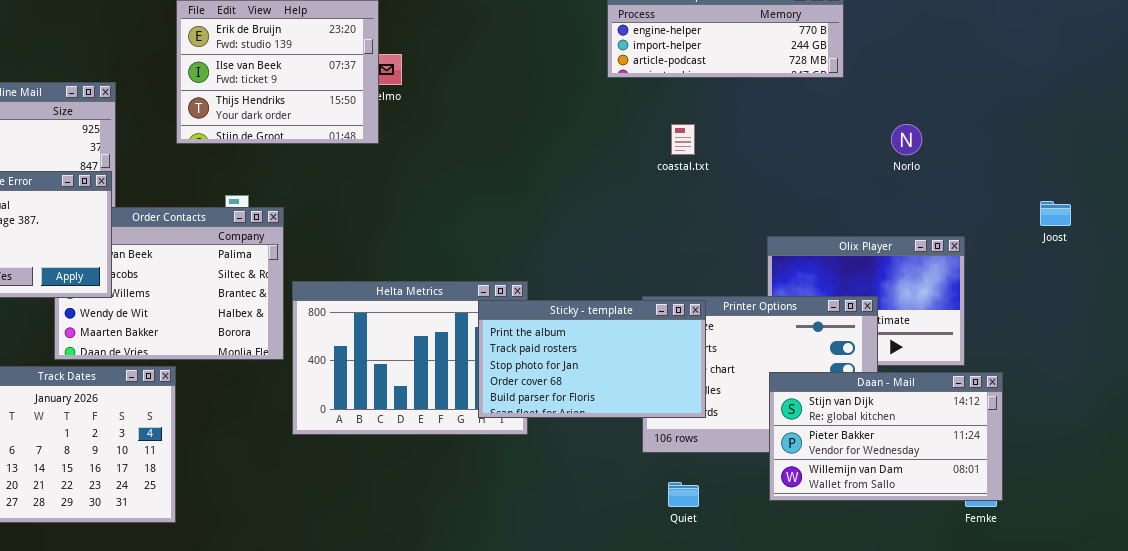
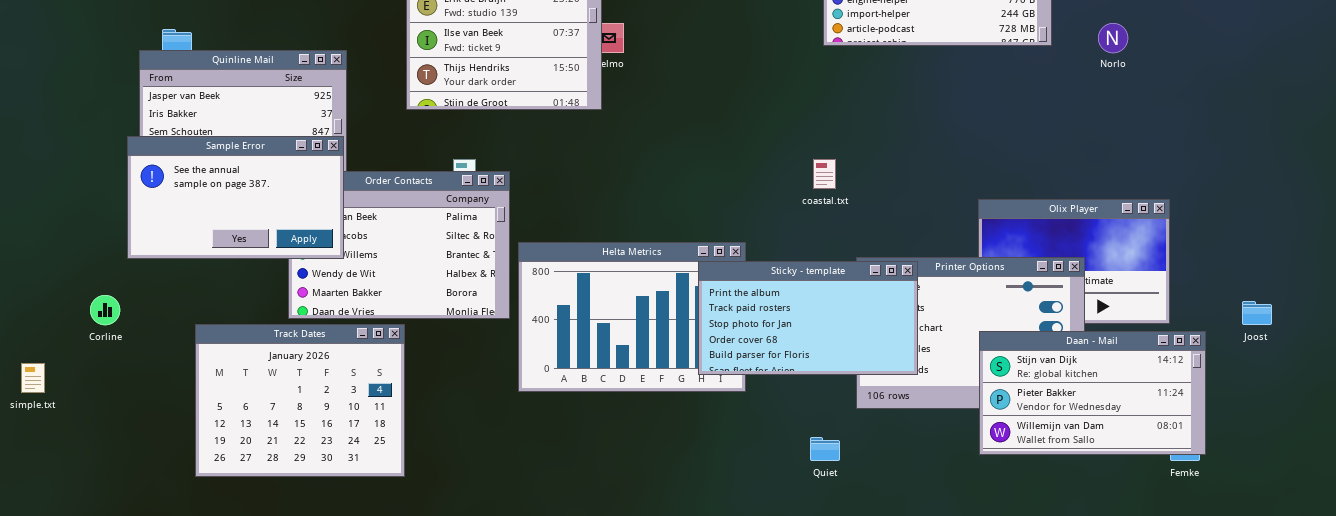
coastal.txt: [671,124,695,155] -> [813,159,836,189], moved
Norlo: [891,124,922,155] -> [1098,23,1128,53], moved
Joost: [1040,201,1071,226] -> [1242,301,1272,325], moved
Quiet: [668,482,699,507] -> [810,437,840,461], moved

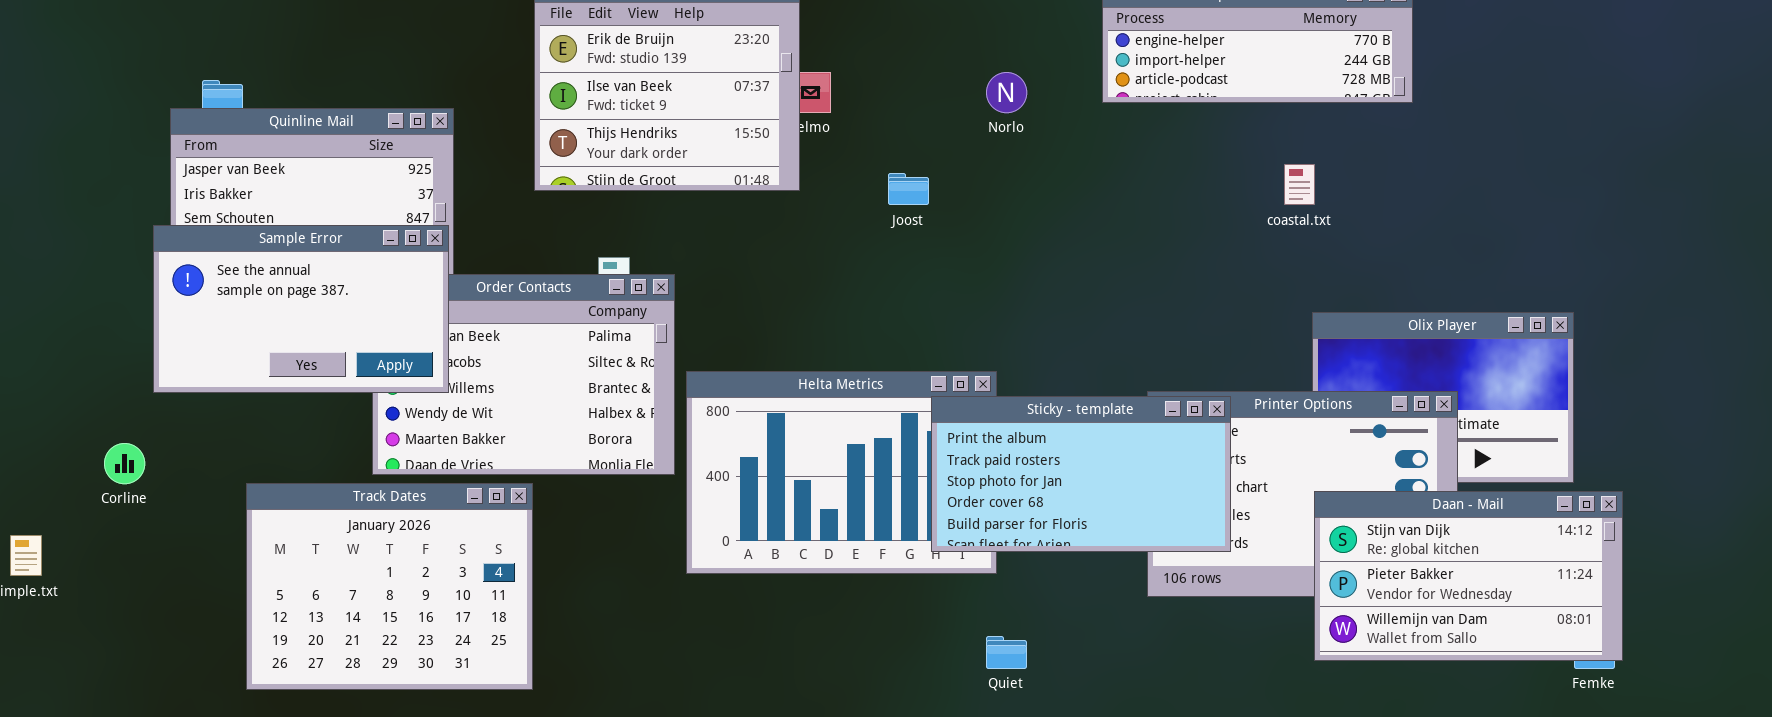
Norlo: [1098,23,1128,53] -> [986,72,1027,113], moved
coastal.txt: [813,159,836,189] -> [1284,164,1315,205], moved
Joost: [1242,301,1272,325] -> [888,173,929,205], moved
Quiet: [810,437,840,461] -> [986,636,1027,669], moved

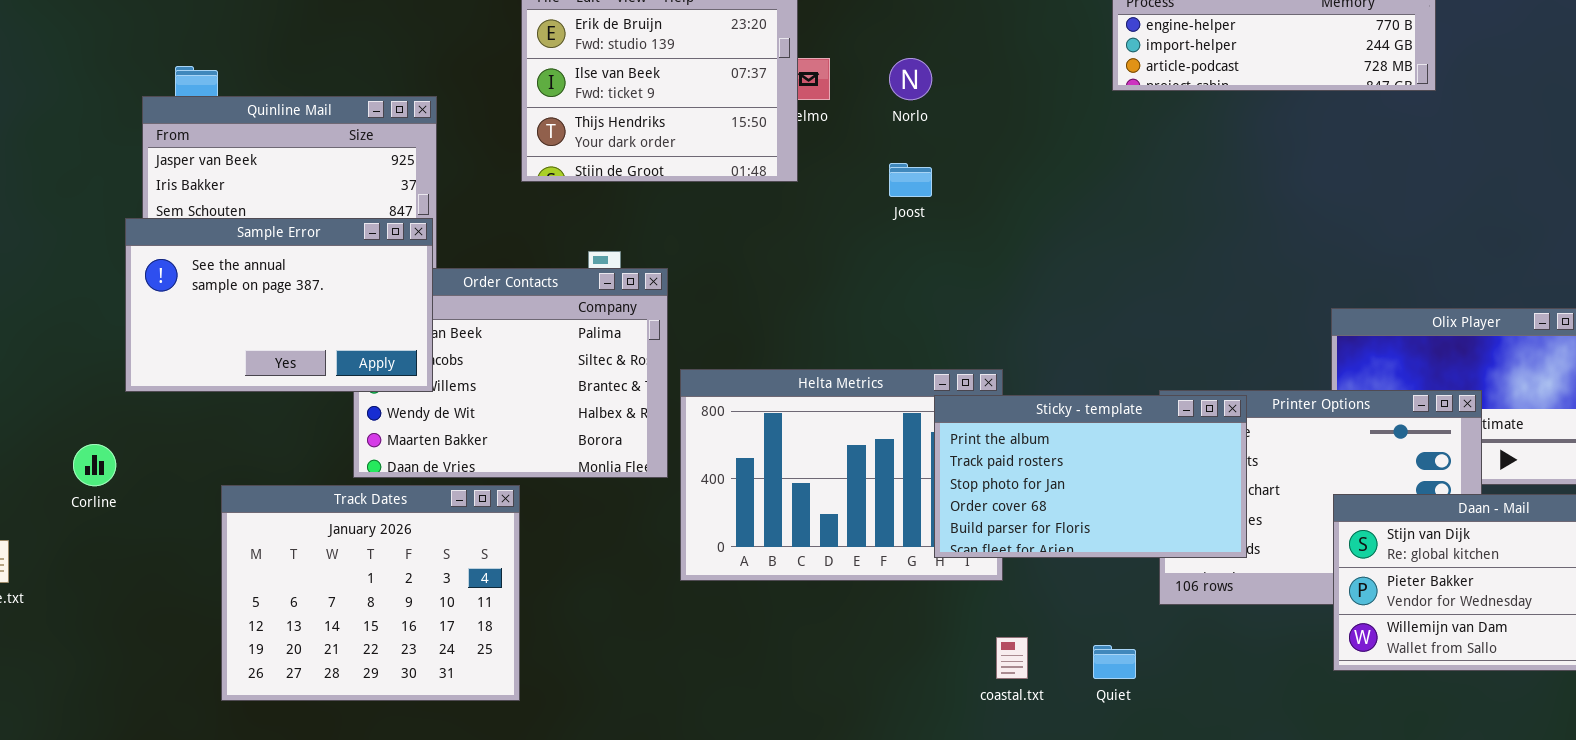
Norlo: [986,72,1027,113] -> [889,58,932,100], moved
coastal.txt: [1284,164,1315,205] -> [996,637,1028,679], moved
Quiet: [986,636,1027,669] -> [1093,645,1136,679], moved

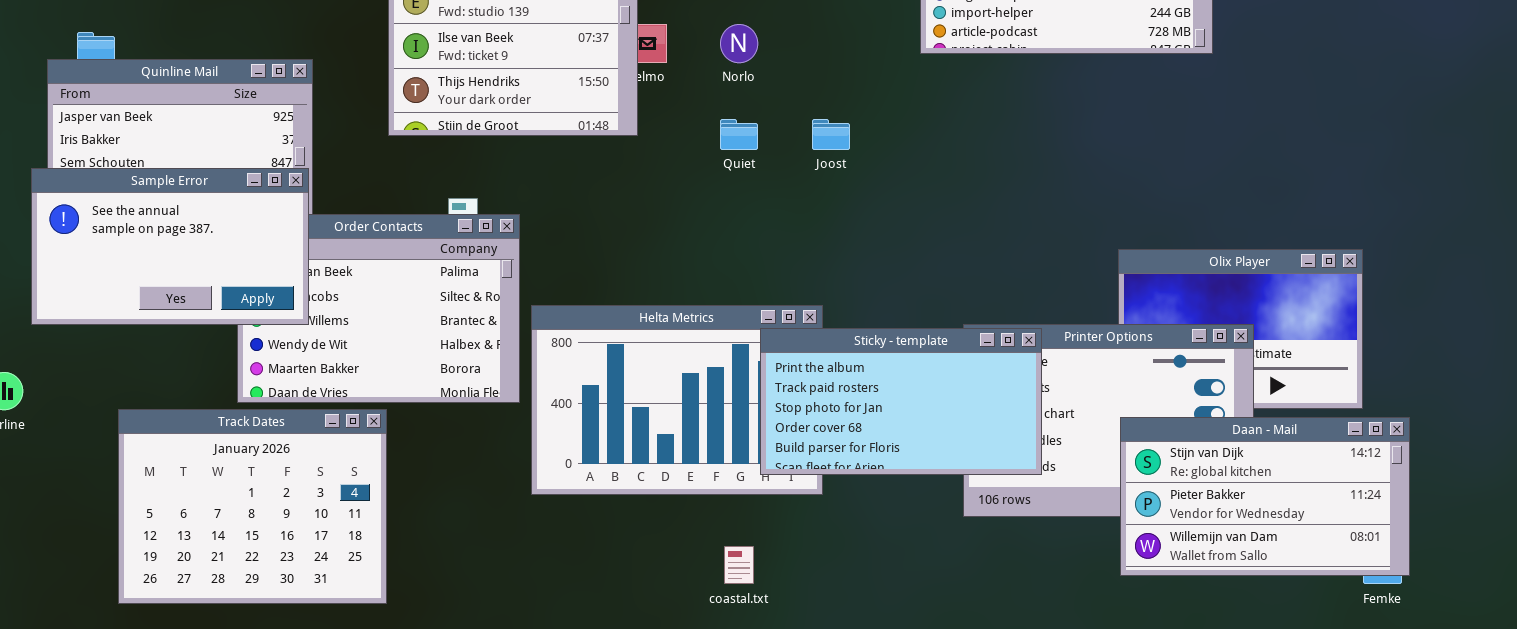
Joost: [889,163,932,197] -> [812,119,850,150], moved
coastal.txt: [996,637,1028,679] -> [724,546,754,584], moved
Quiet: [1093,645,1136,679] -> [720,119,758,150], moved

